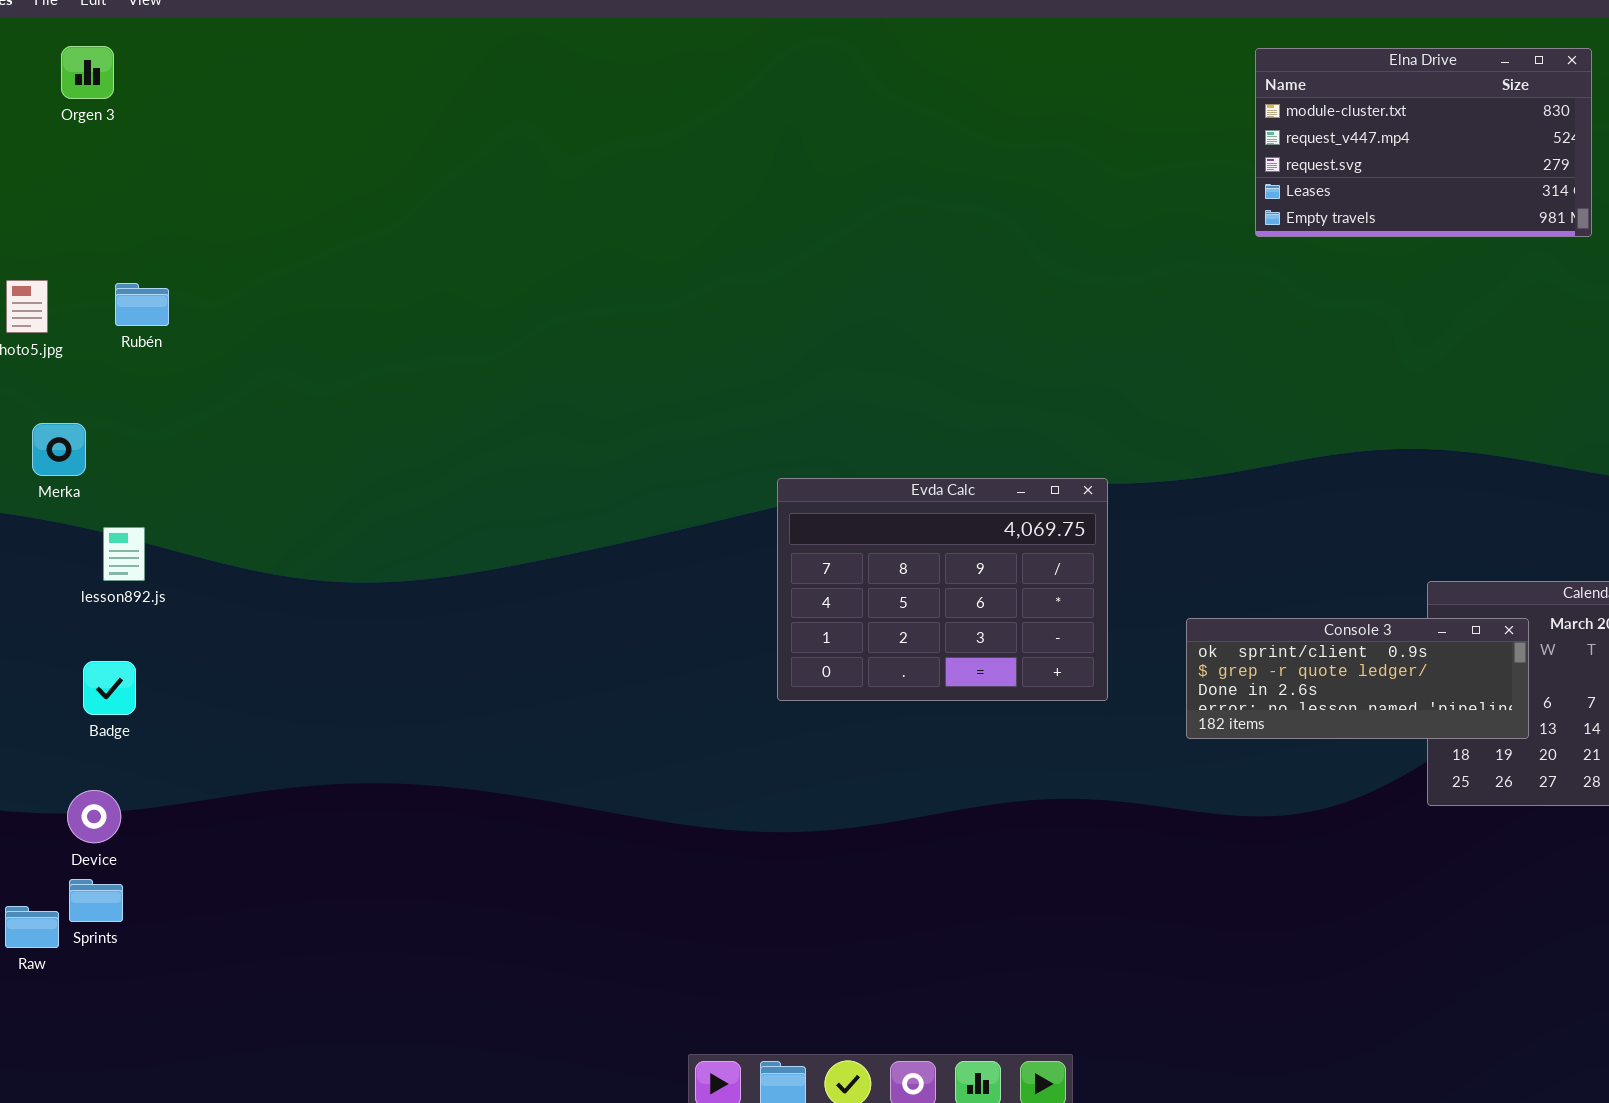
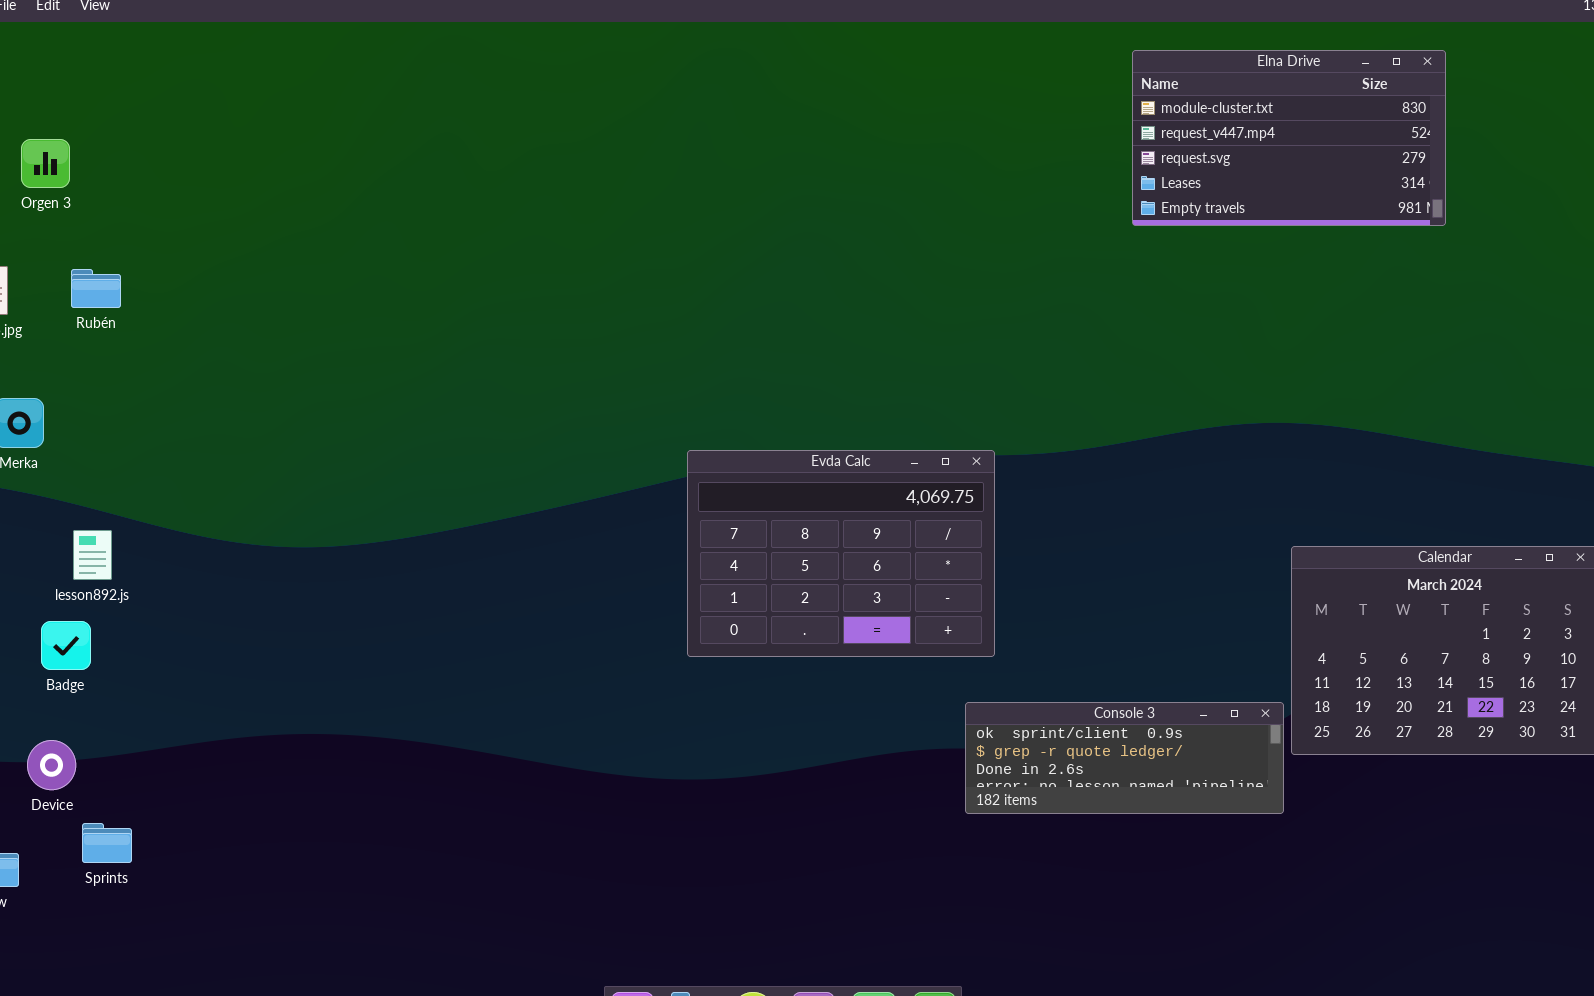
Orgen 3: [61,46,114,99] -> [21,139,70,188], moved
lesson892.js: [103,527,145,581] -> [73,530,112,580], moved
Console 3: [1186,618,1529,739] -> [965,702,1284,814], moved
Sprints: [69,879,123,922] -> [82,823,132,863], moved

